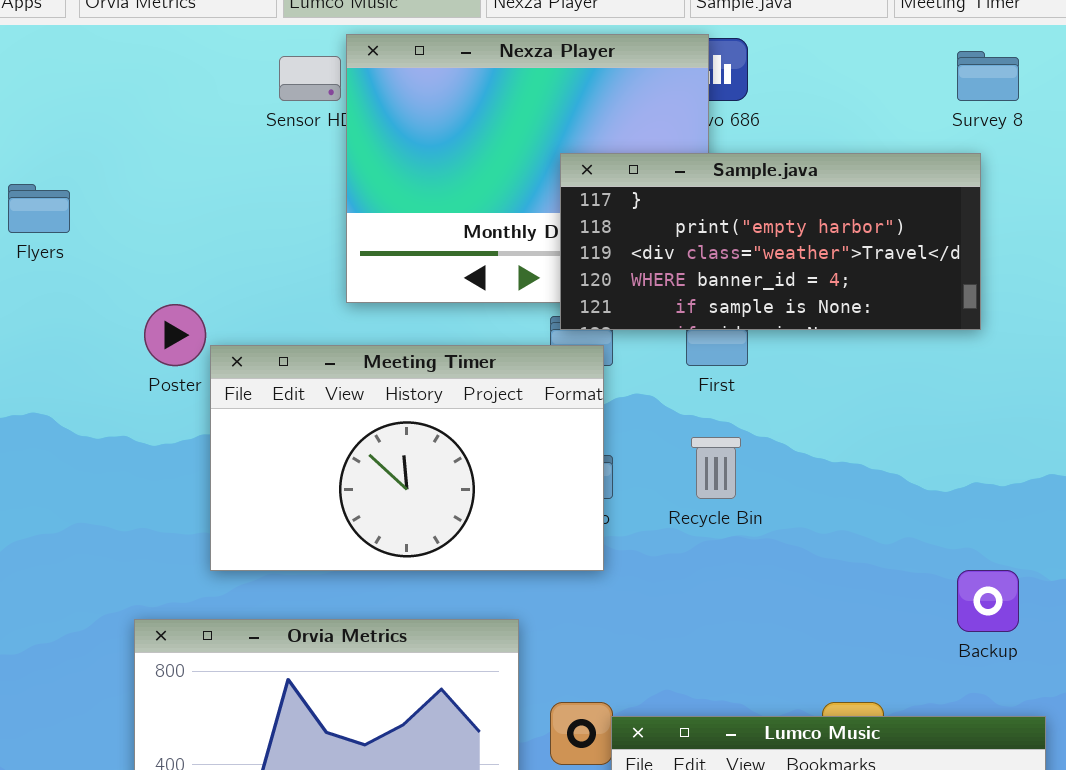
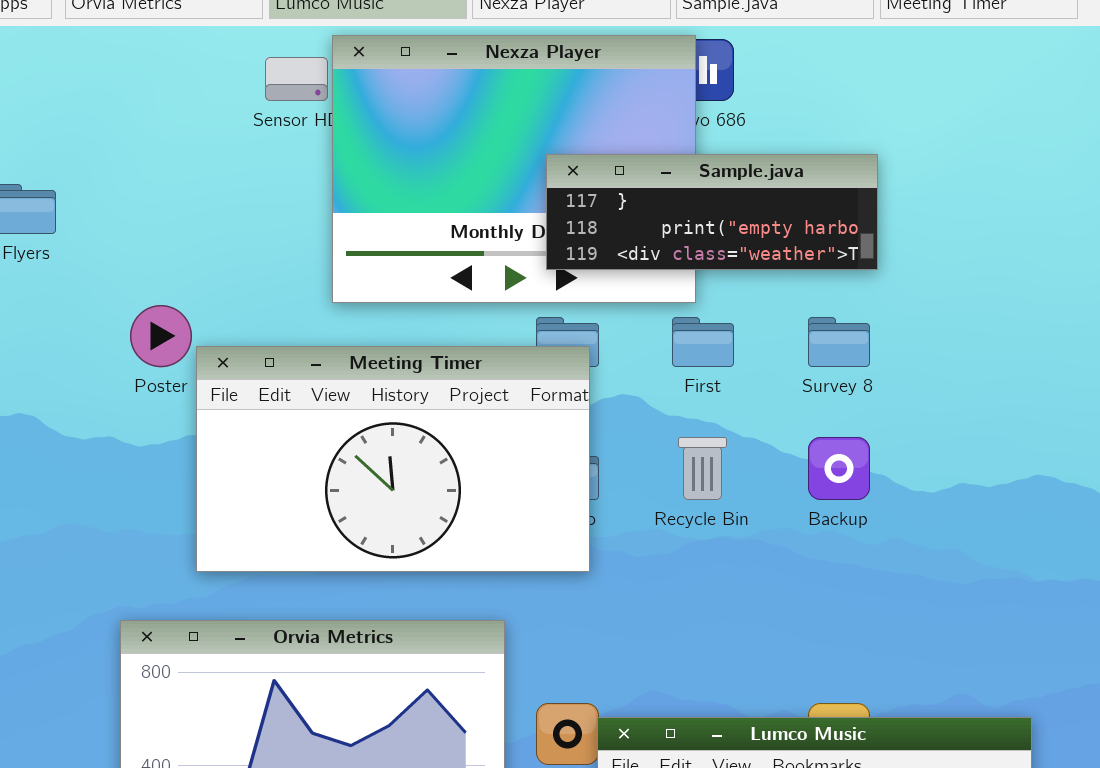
Survey 8: [957,51,1019,101] -> [808,317,870,367], moved
Sample.java: [560,153,981,330] -> [546,154,878,270], resized
Backup: [957,570,1019,632] -> [808,437,870,500], moved

